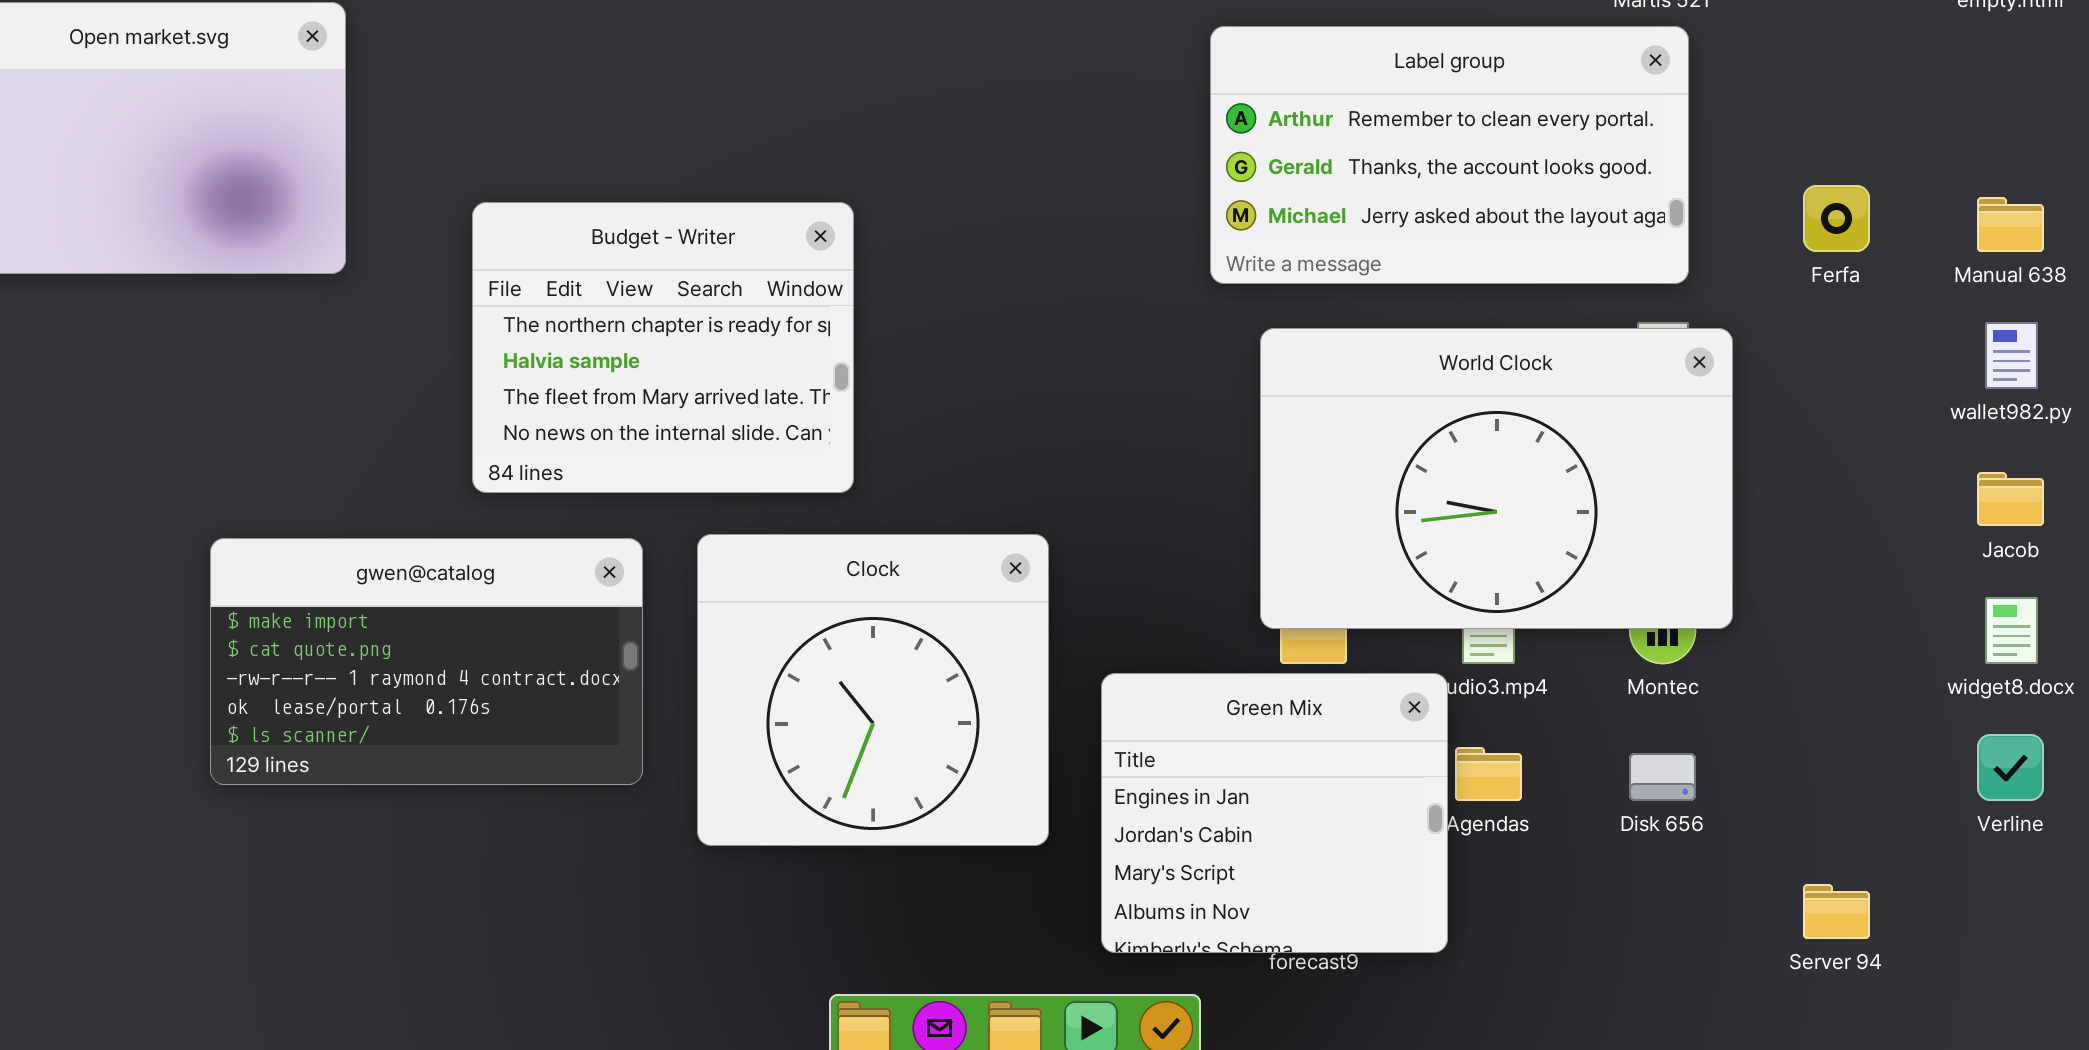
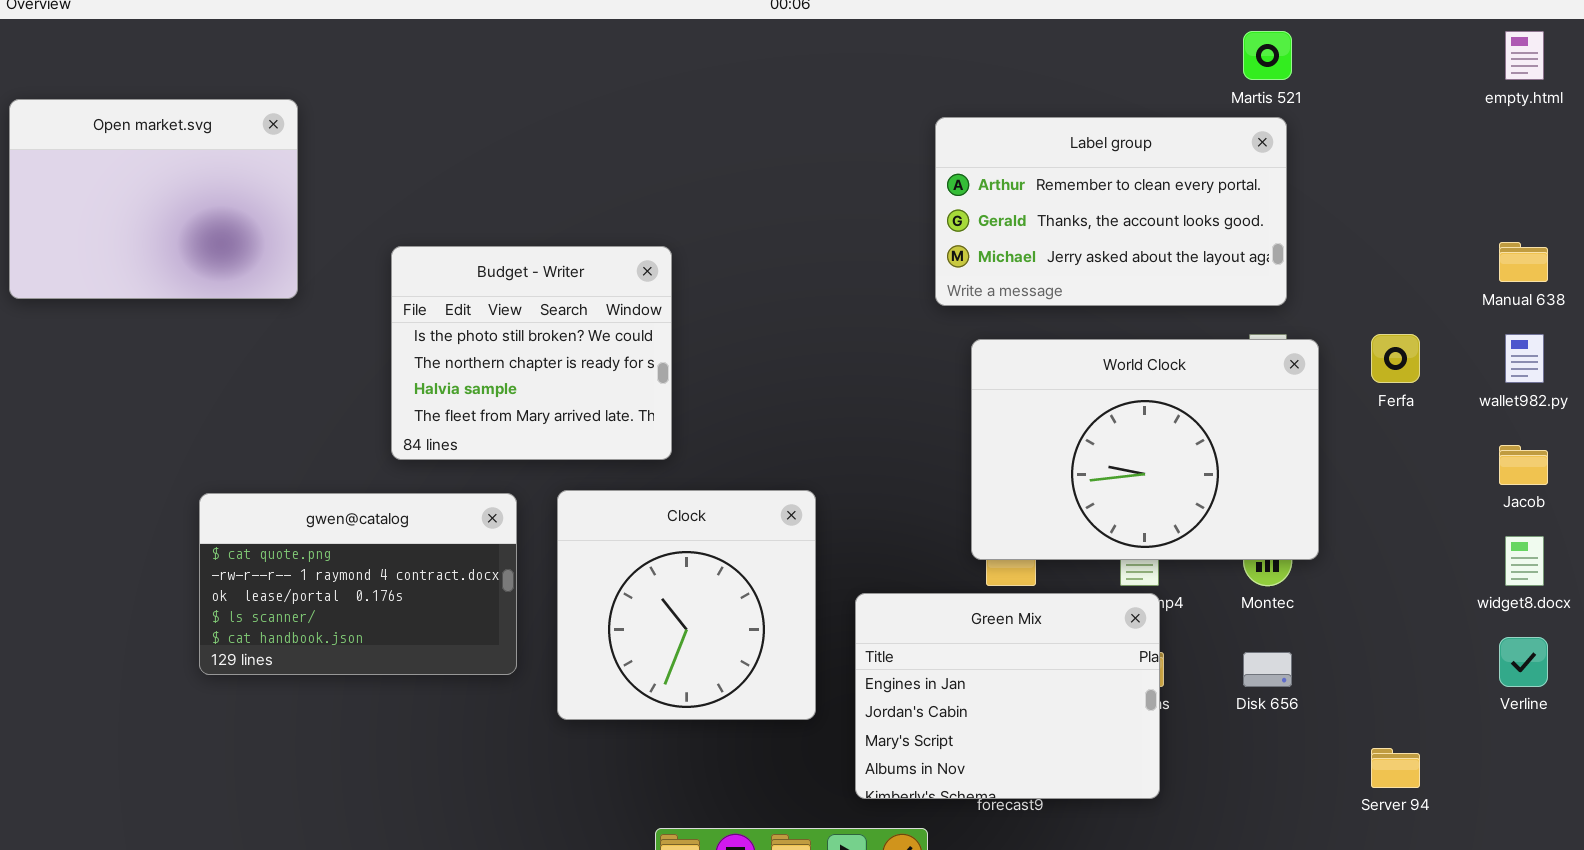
Ferfa: [1803,185,1870,252] -> [1371,334,1420,383], moved
Budget - Writer: [472,202,854,493] -> [391,246,672,460], scrolled up 1 row
gwen@catalog: [210,538,643,785] -> [199,493,517,675], scrolled down 1 row
Green Mix: [1101,673,1448,953] -> [855,593,1160,799], resized

